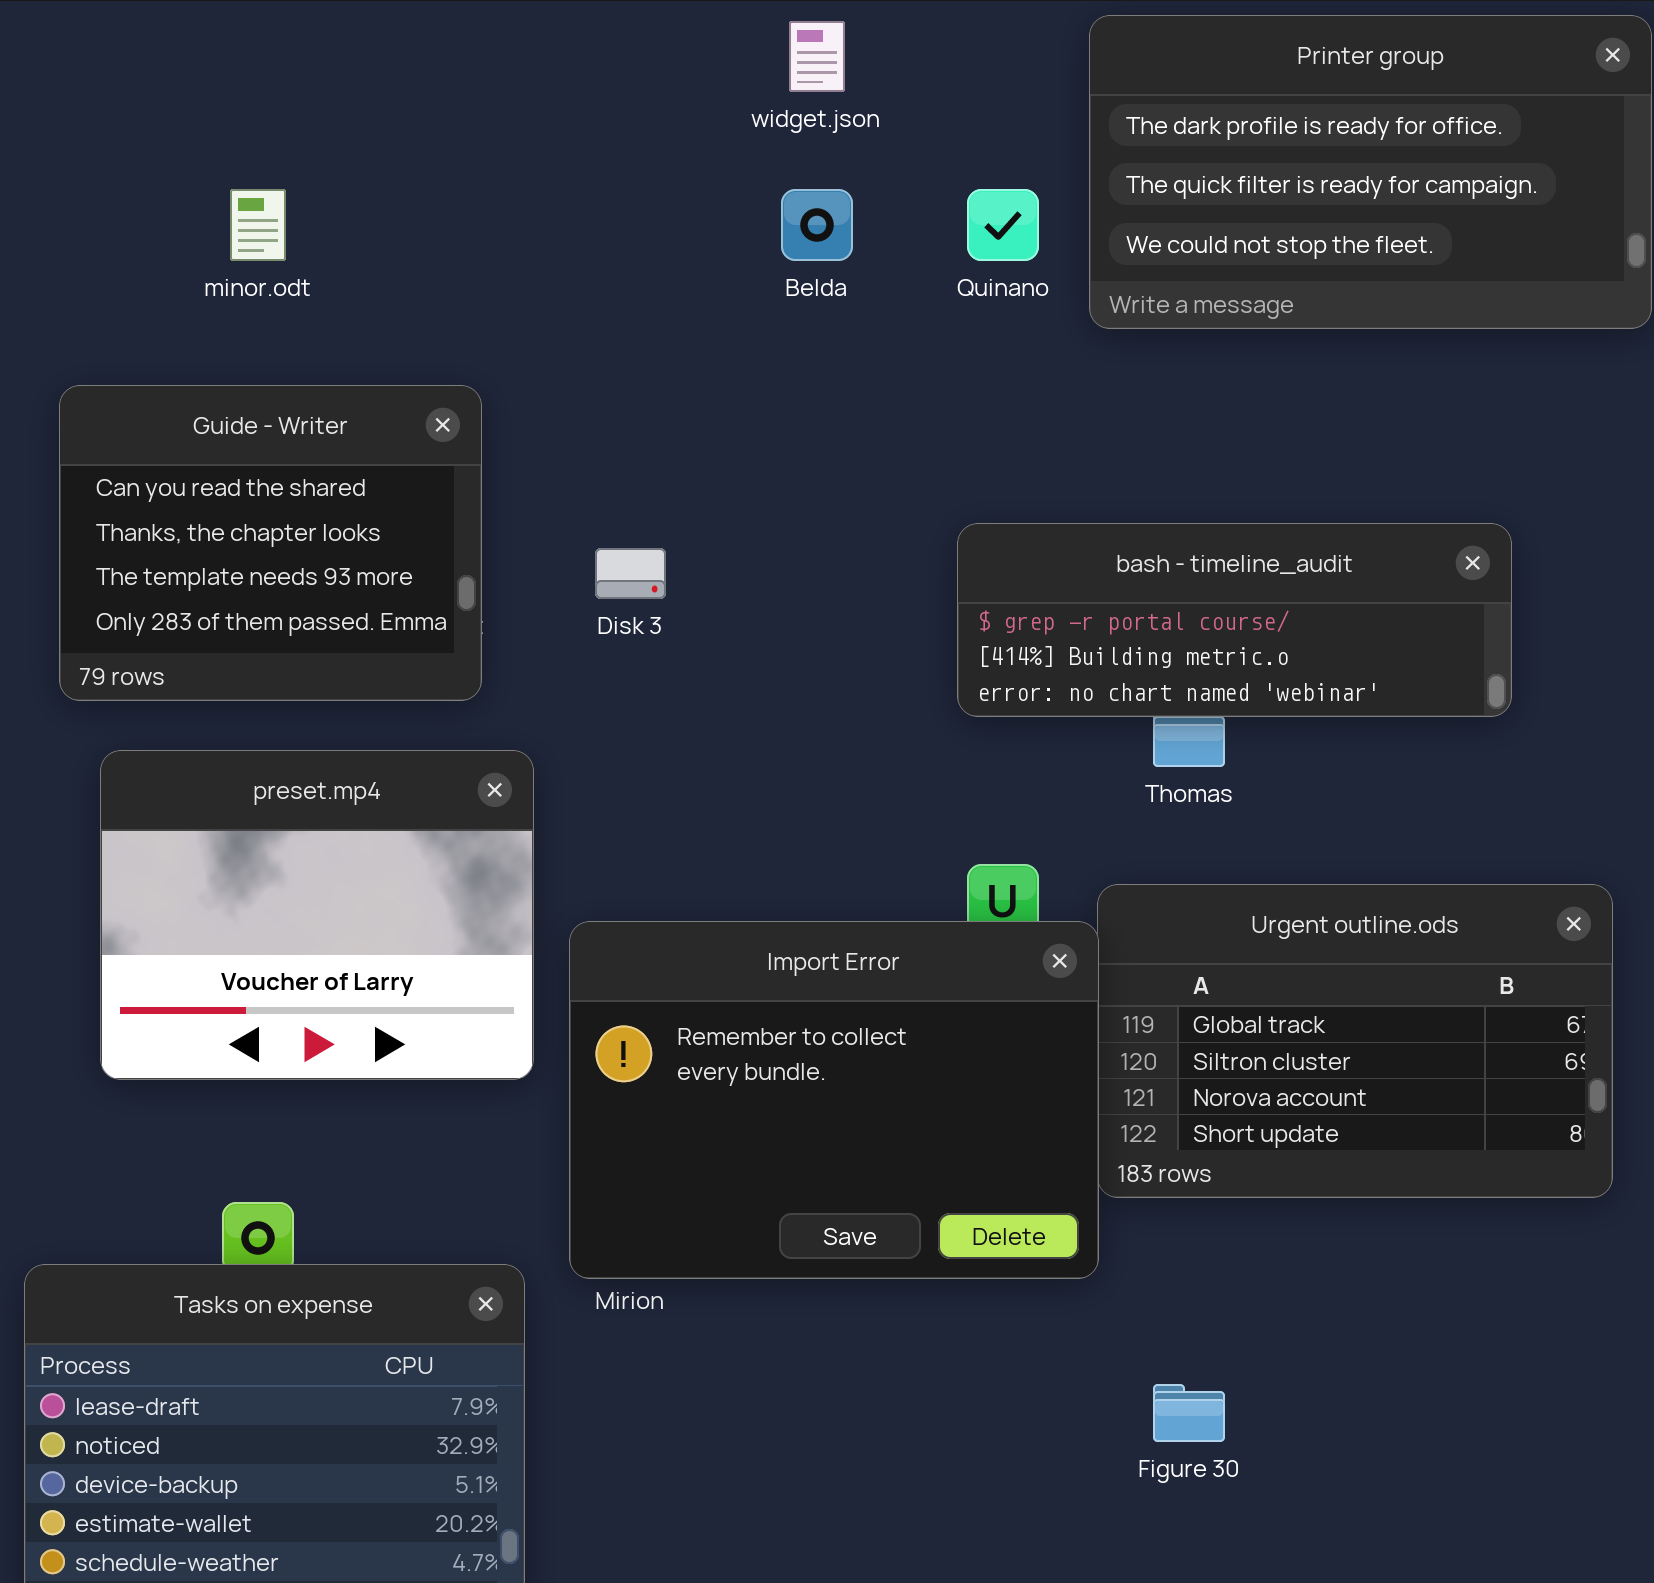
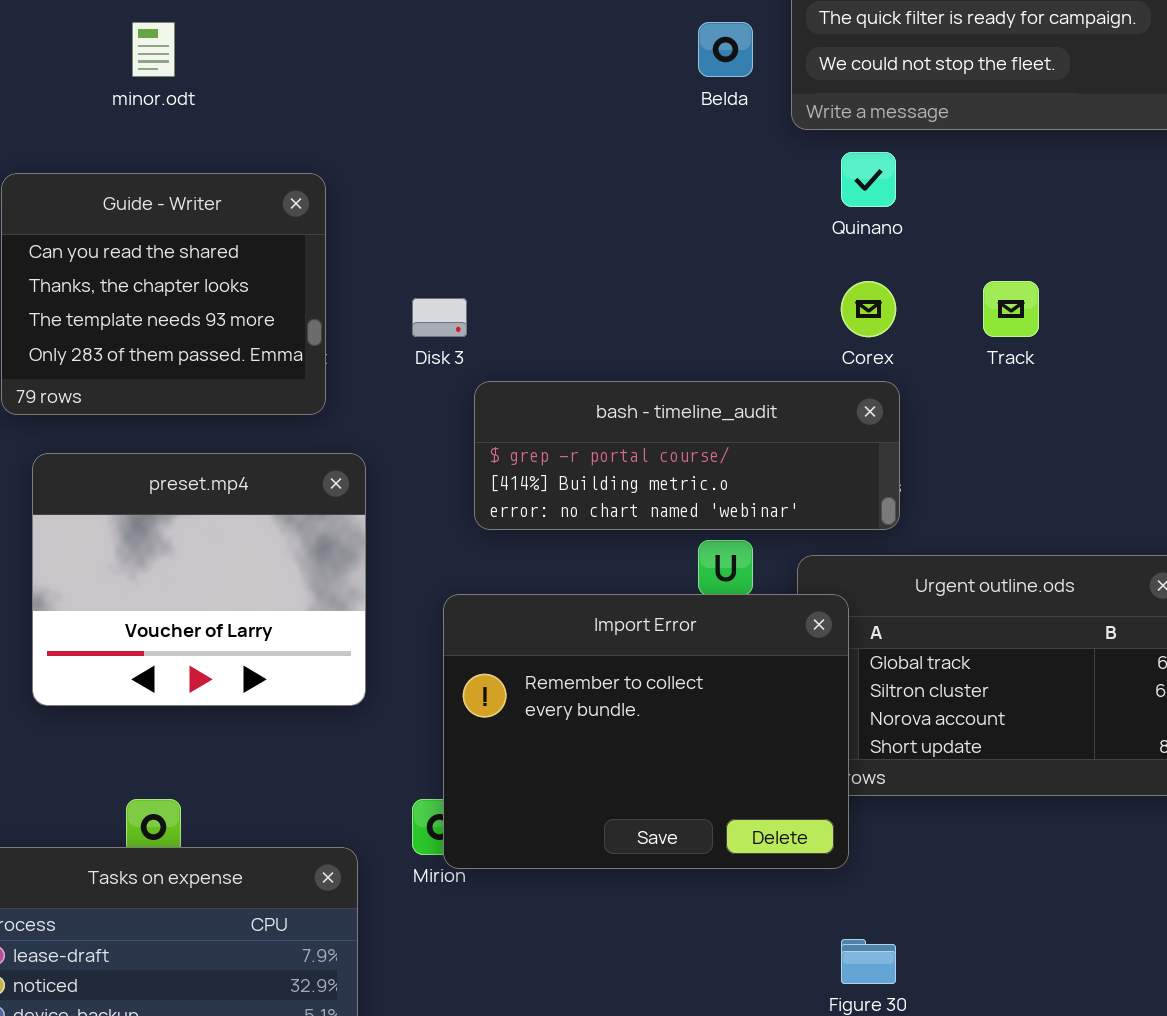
Belda: [781,189,853,261] -> [698,22,753,77], moved
Quinano: [967,189,1039,261] -> [841,152,896,207], moved
bash - timeline_audit: [957,523,1512,717] -> [474,381,900,530], moved
Import Error: [569,921,1099,1279] -> [443,594,849,869], moved

